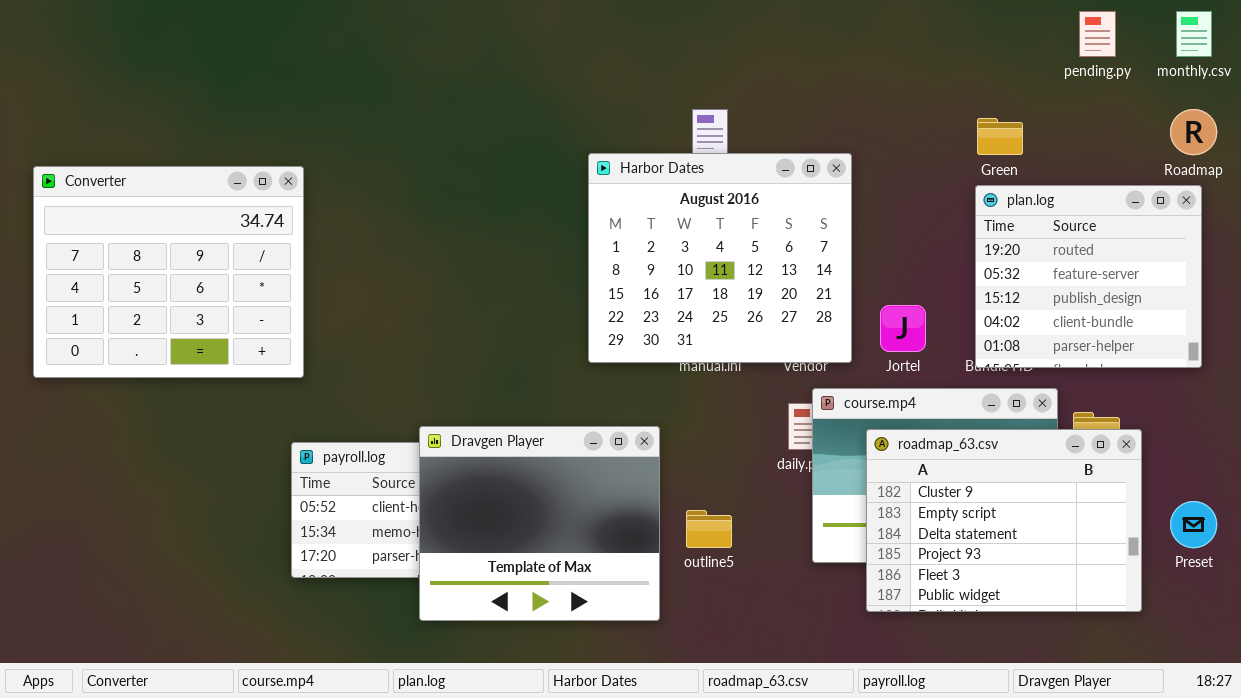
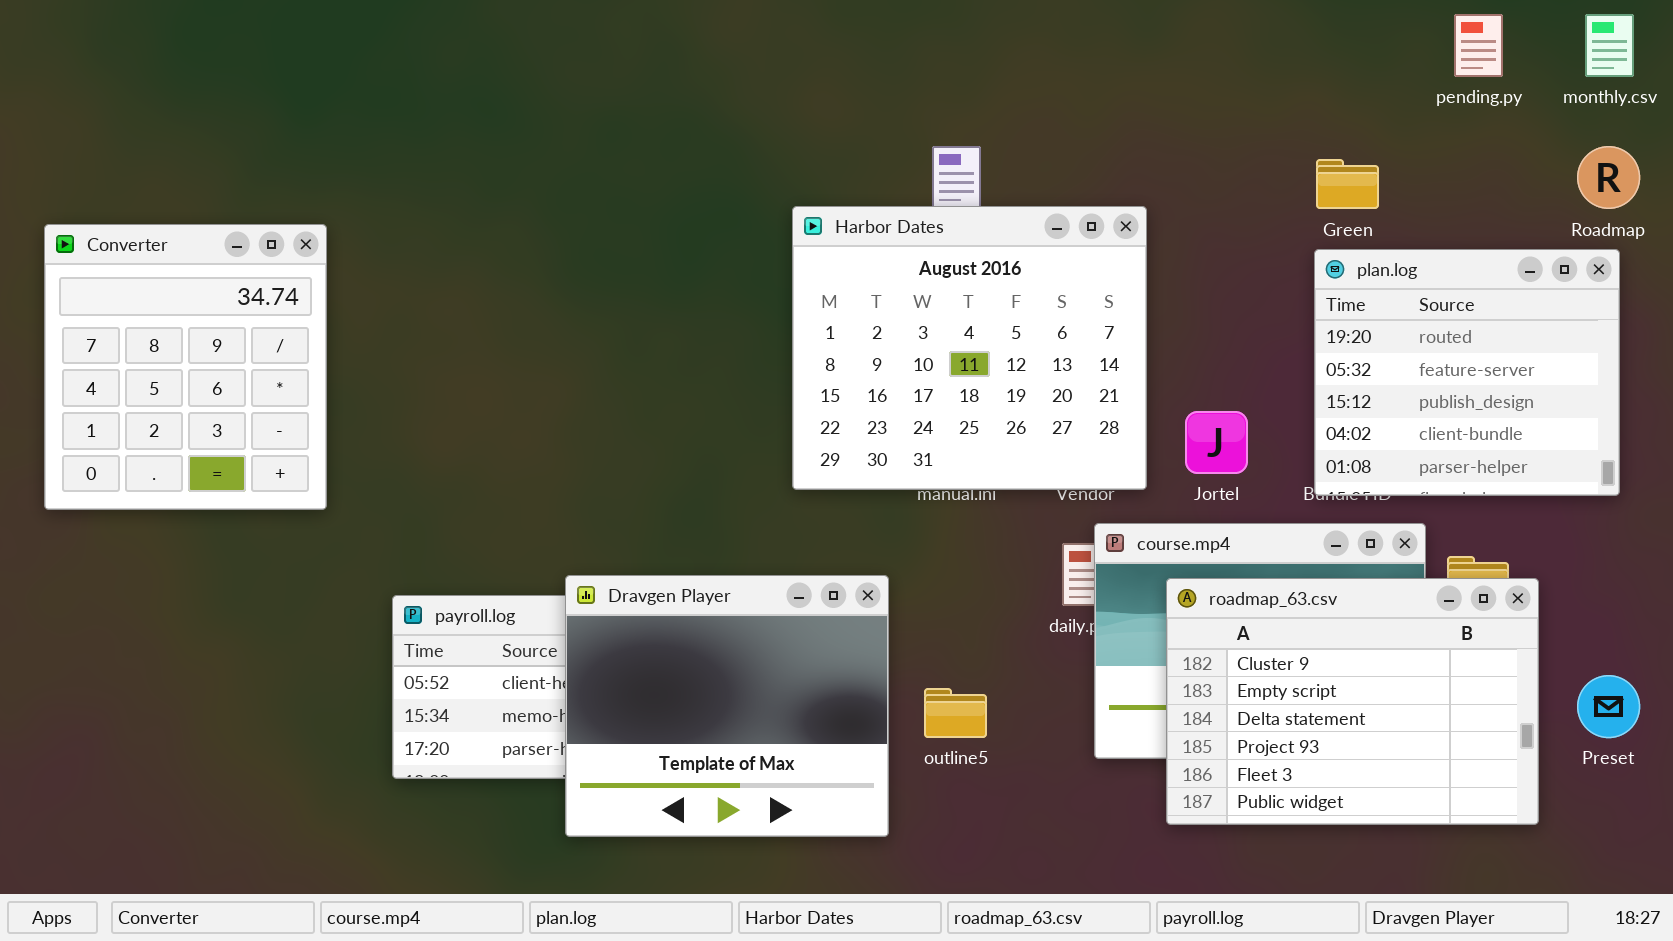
Converter: [33,166,304,378] -> [44,224,327,510], resized

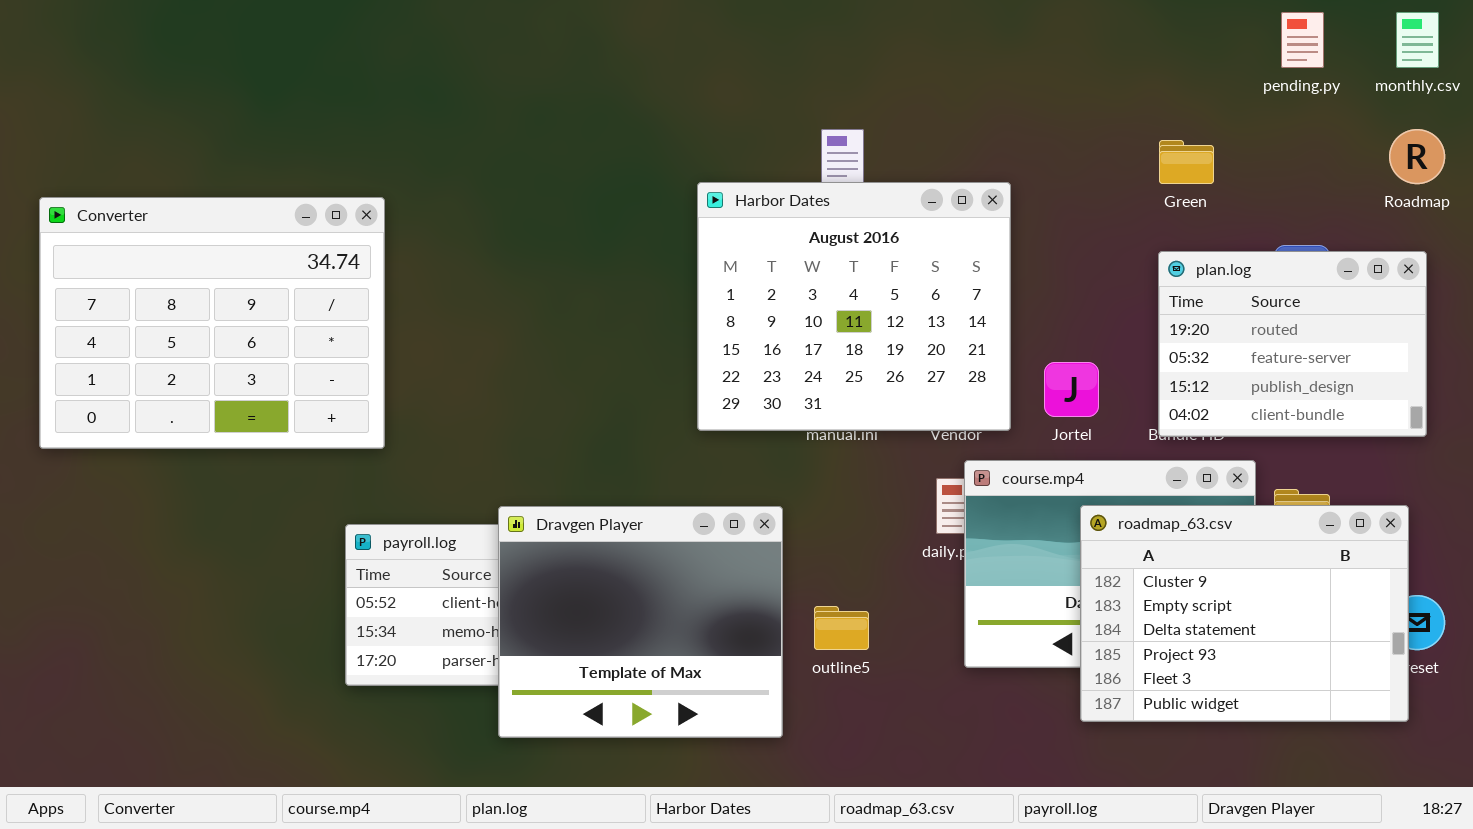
Converter: [44,224,327,510] -> [39,197,385,449], resized
plan.log: [1314,249,1620,496] -> [1158,251,1427,437], resized
roadmap_63.csv: [1166,578,1539,825] -> [1080,505,1409,722], moved

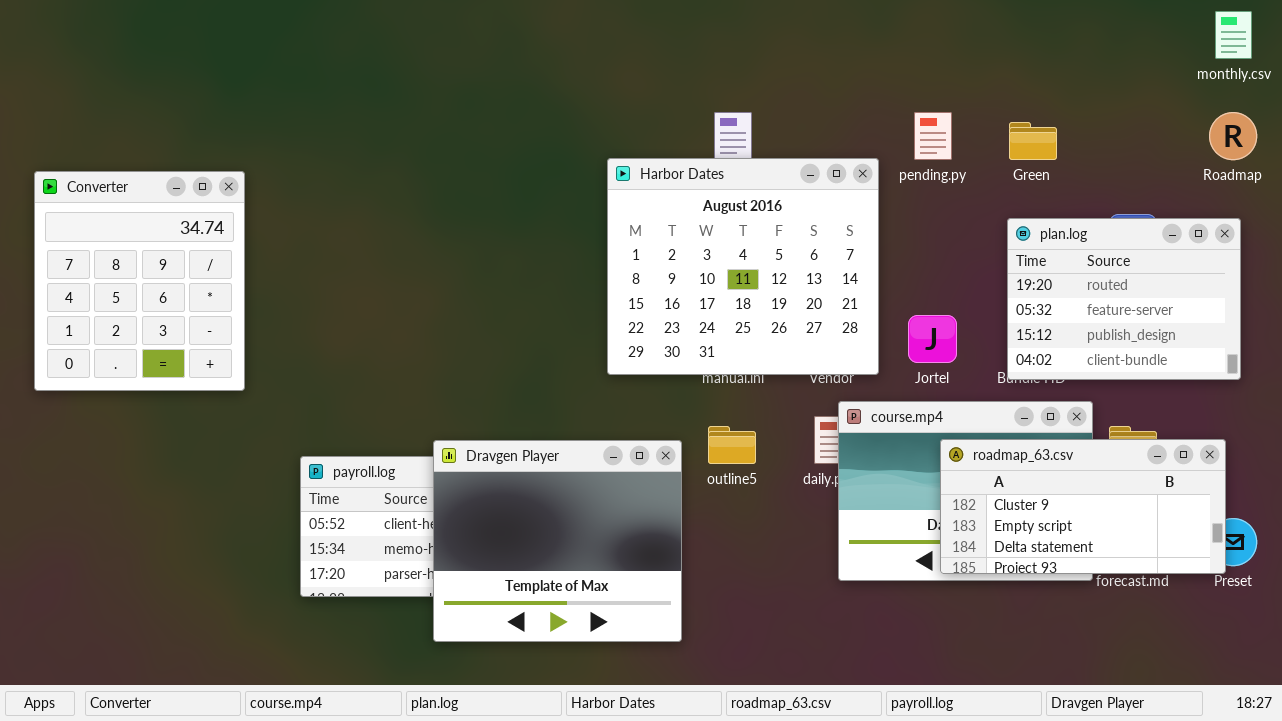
pending.py: [1281,12,1324,68] -> [914,112,952,160], moved
Converter: [39,197,385,449] -> [34,171,245,391], resized
roadmap_63.csv: [1080,505,1409,722] -> [940,439,1226,574], resized
outline5: [814,606,869,650] -> [708,426,756,464], moved

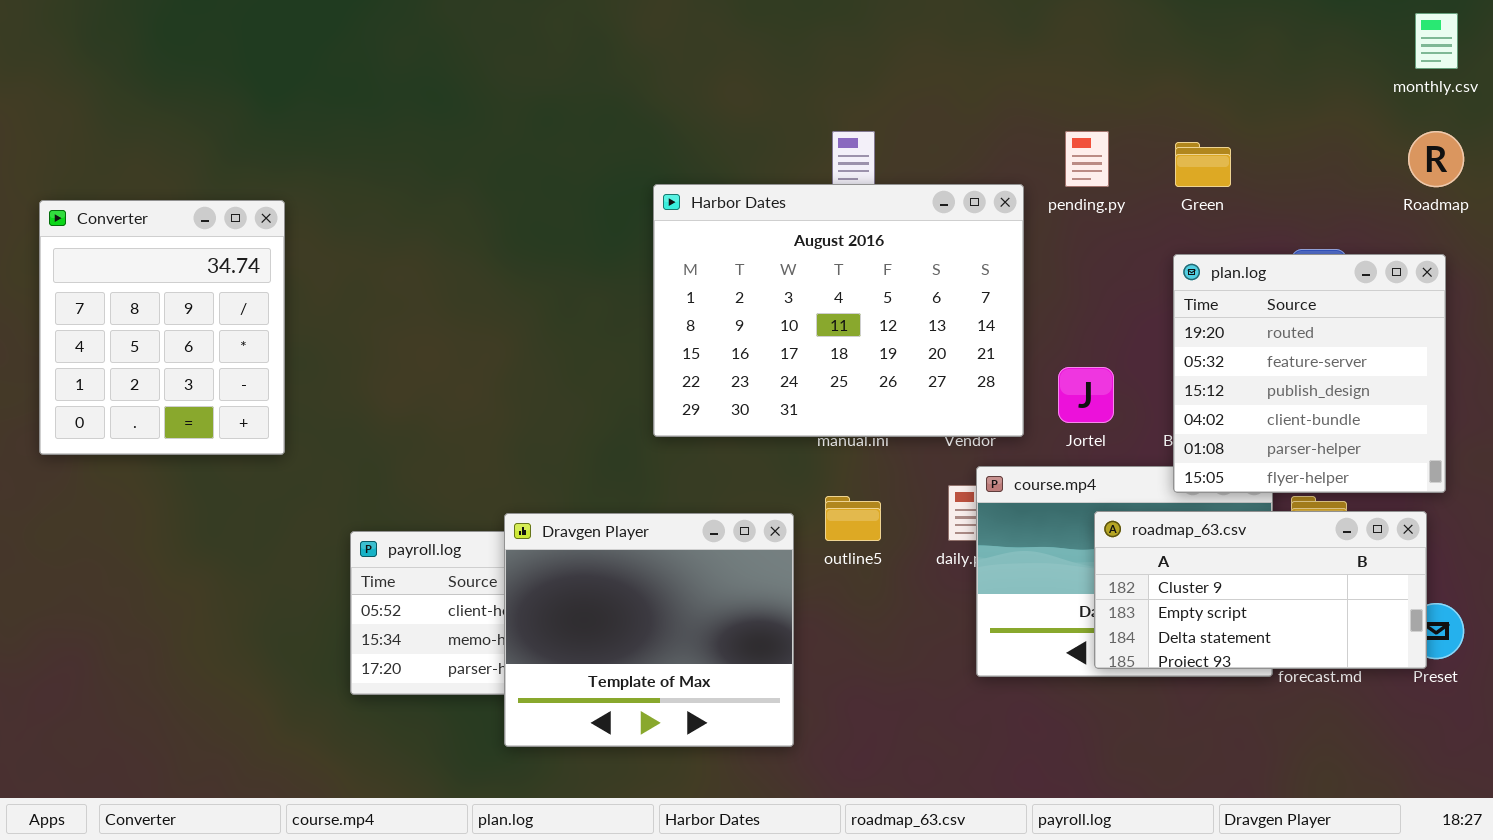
Harbor Dates: [607,158,879,375] -> [653,184,1024,437], resized
plan.log: [1007,218,1241,380] -> [1173,254,1446,493], resized

